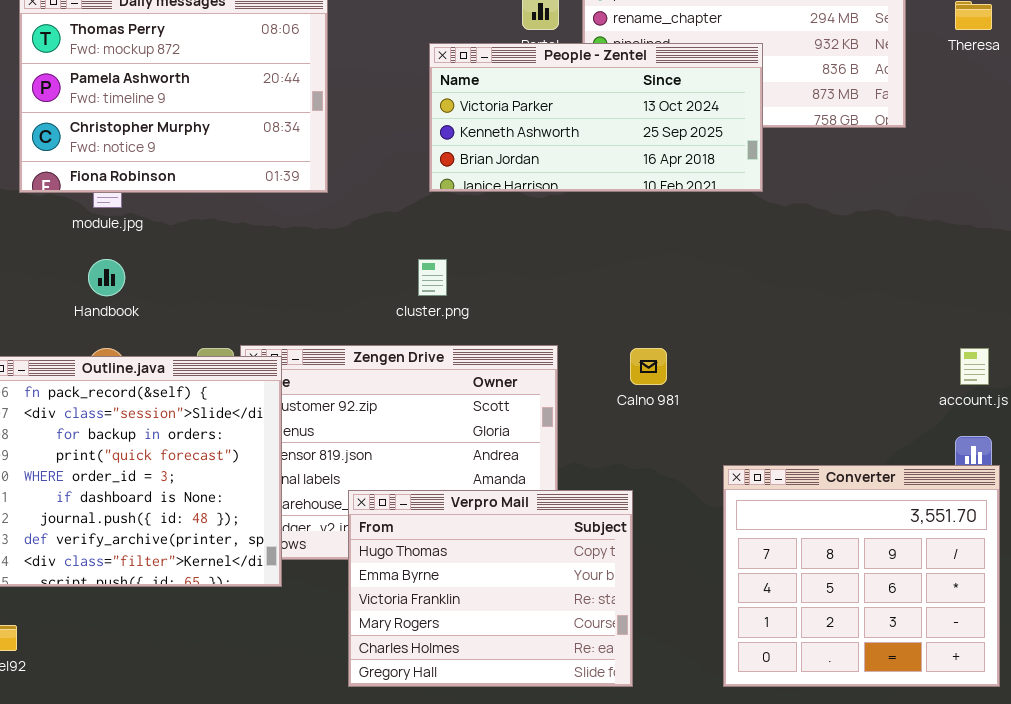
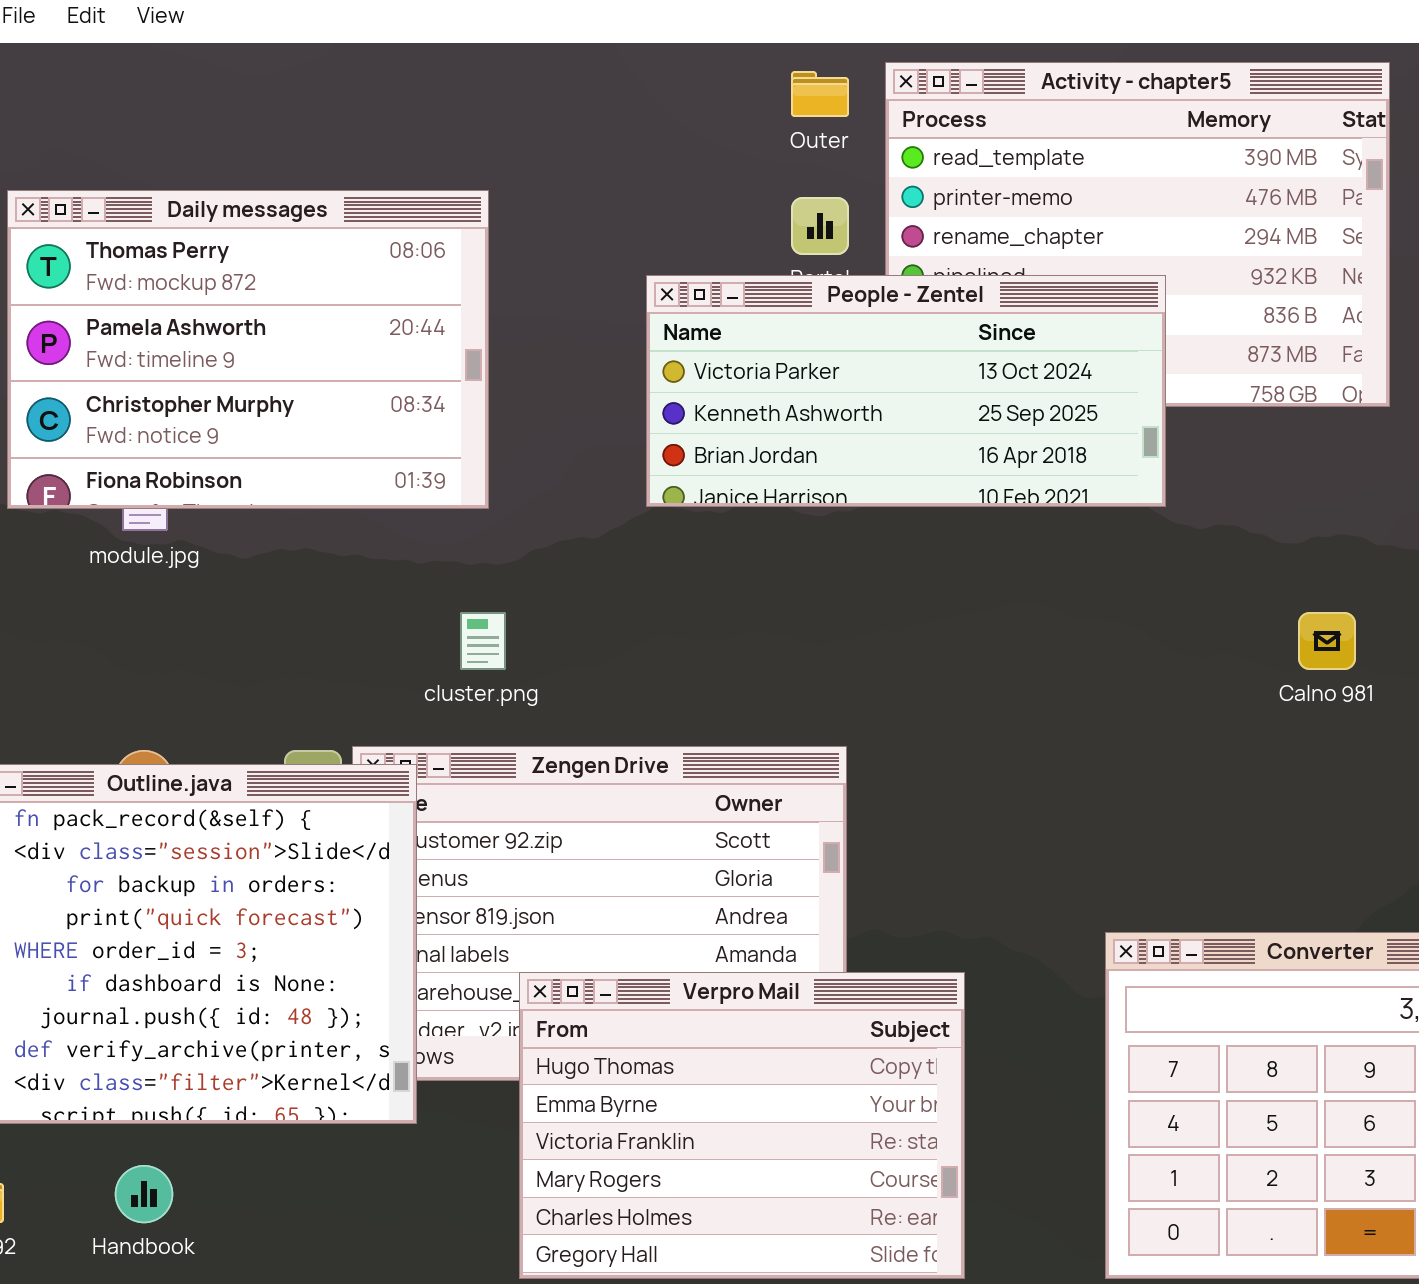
Handbook: [88,259,125,296] -> [115,1165,173,1223], moved
cluster.png: [418,259,447,296] -> [460,612,506,670], moved
Calno 981: [630,348,667,385] -> [1298,612,1356,670], moved

